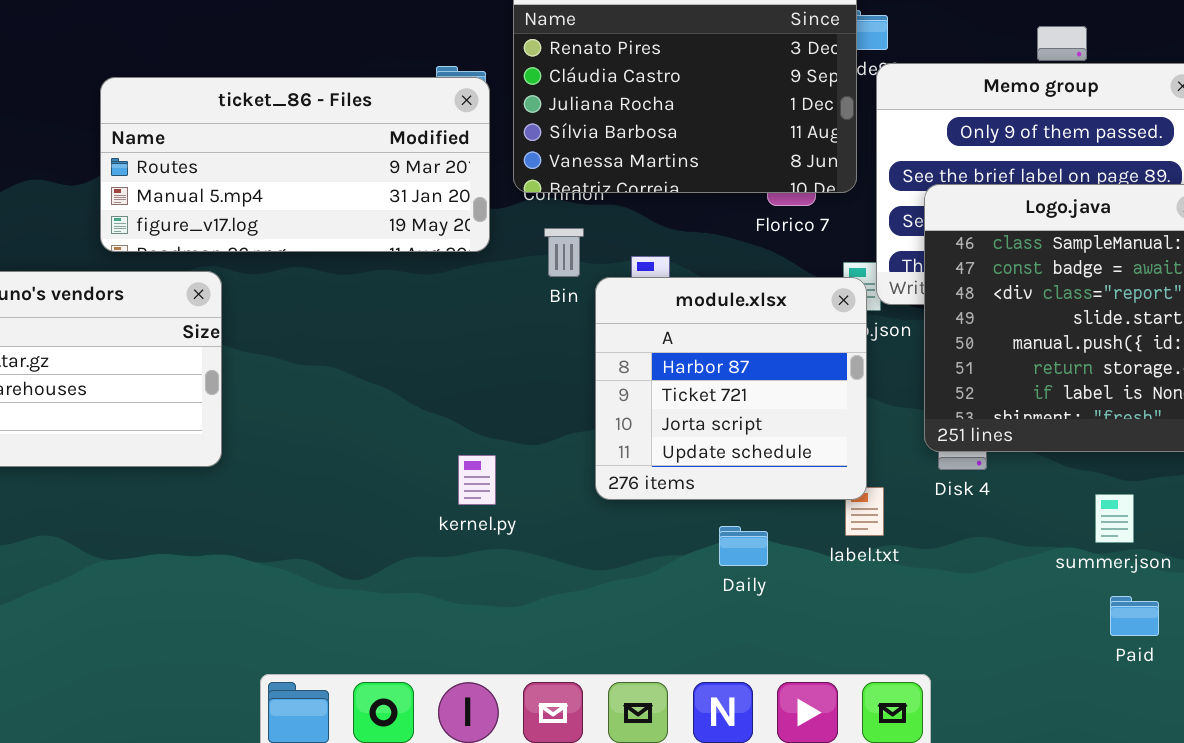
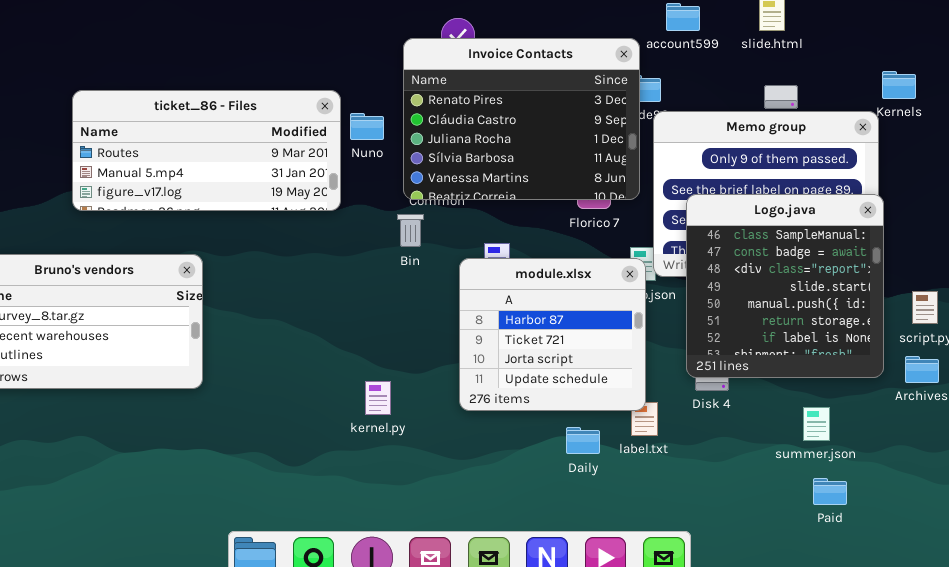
ticket_86 - Files: [100,77,490,252] -> [72,90,341,211], moved
Bin: [544,228,584,277] -> [397,214,424,247], moved
Daily: [719,526,768,566] -> [566,427,600,454], moved

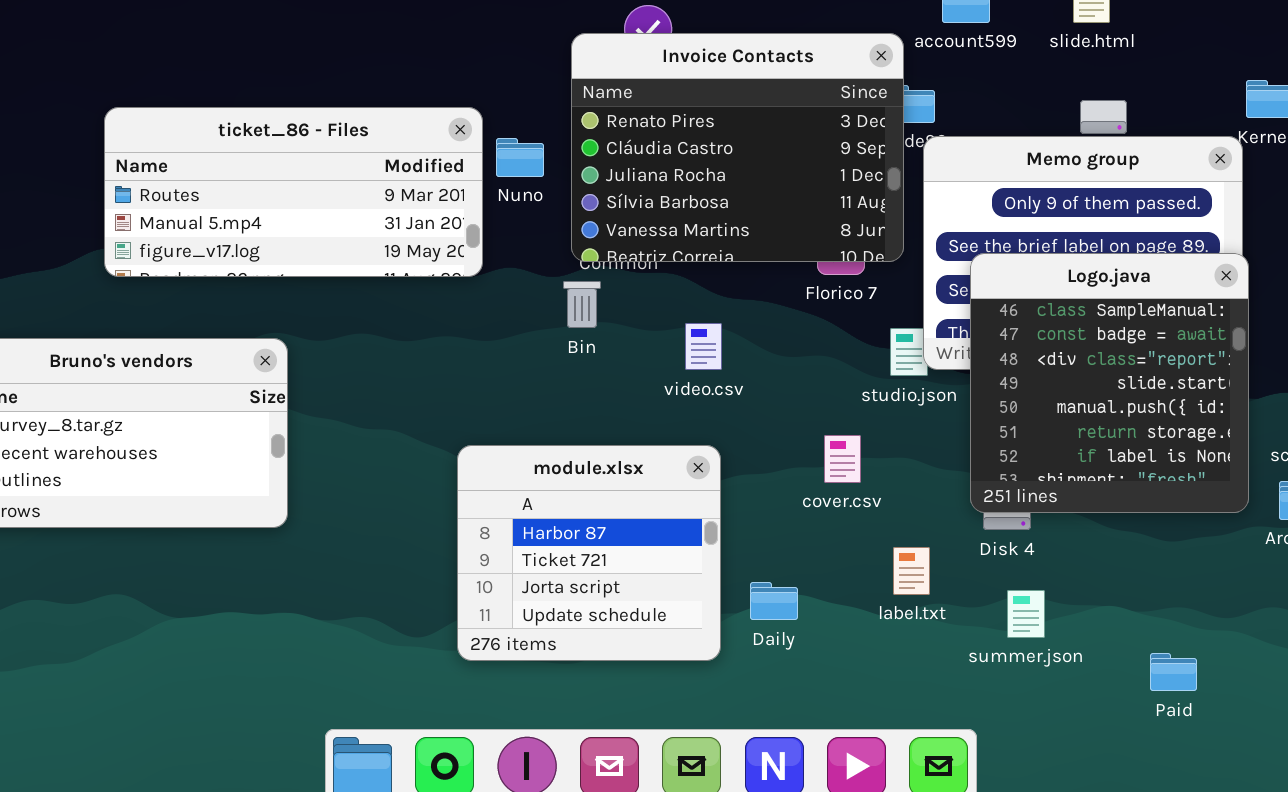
module.xlsx: [459,258,646,411] -> [457,445,721,661], moved
summer.json: [803,407,830,441] -> [1007,590,1045,638], moved
Daily: [566,427,600,454] -> [750,582,798,620], moved

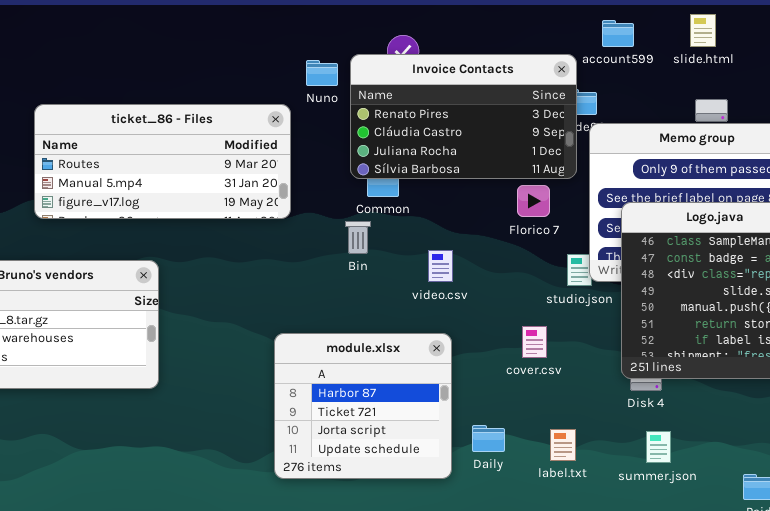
Invoice Contacts: [571,33,904,262] -> [350,54,577,179], resized
Nuno: [496,138,544,177] -> [306,60,338,86], moved
label.txt: [893,547,930,595] -> [550,429,576,461], moved

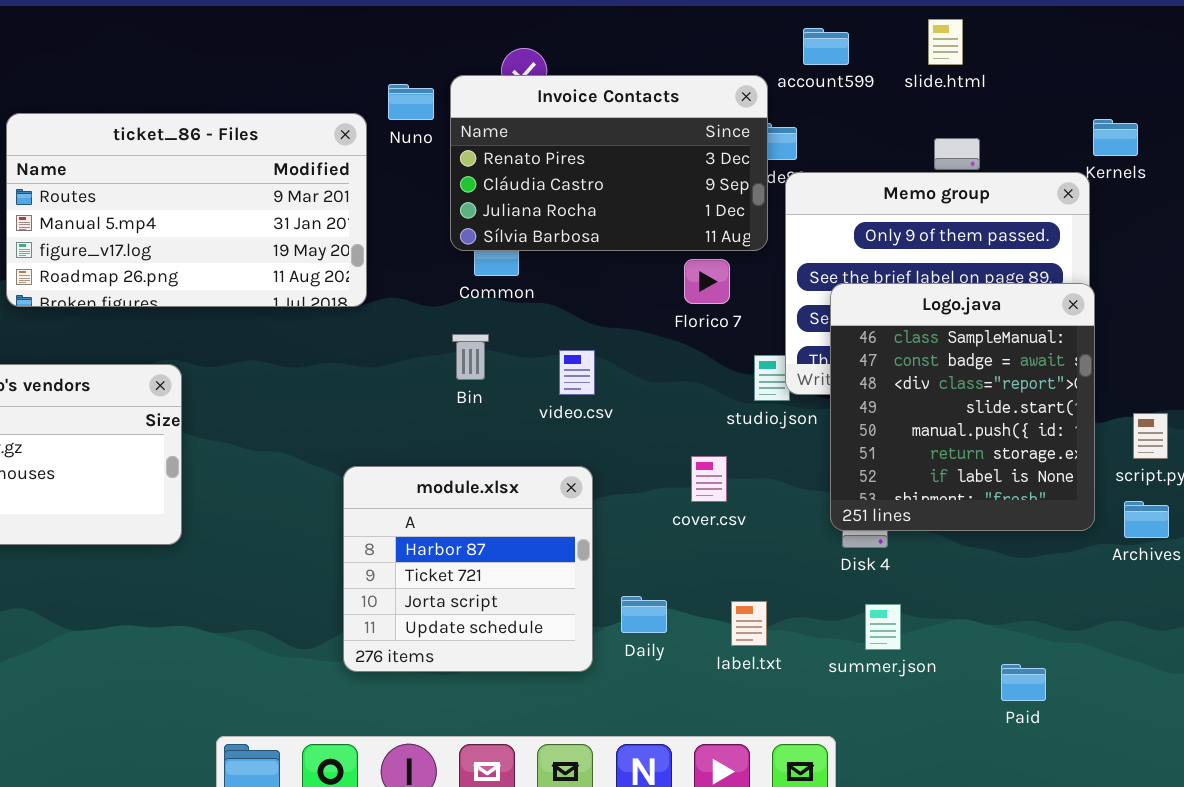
ticket_86 - Files: [34,104,291,219] -> [6,113,367,307], resized
Bin: [345,221,371,254] -> [452,334,489,380], moved

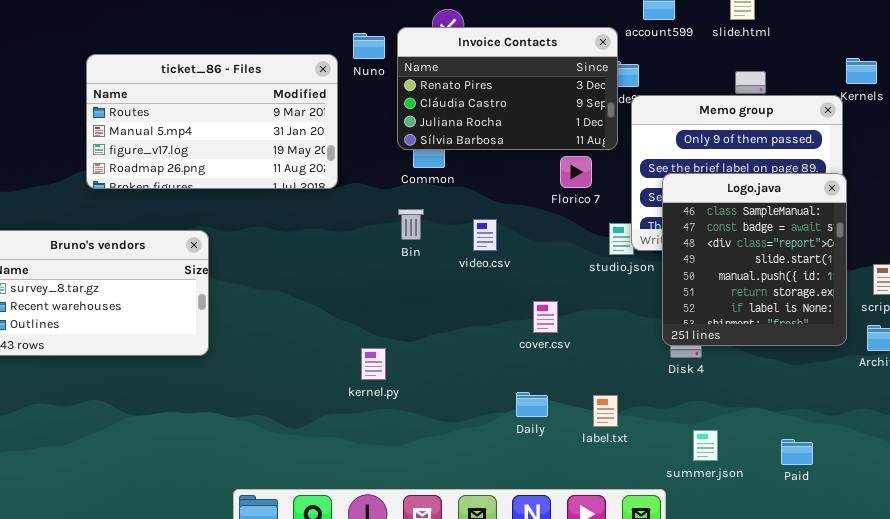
cover.csv: [691,456,727,502] -> [533,301,558,333], moved
module.xlsx: [343,466,593,672] -> none, closed
summer.json: [865,604,901,650] -> [693,430,718,461], moved

